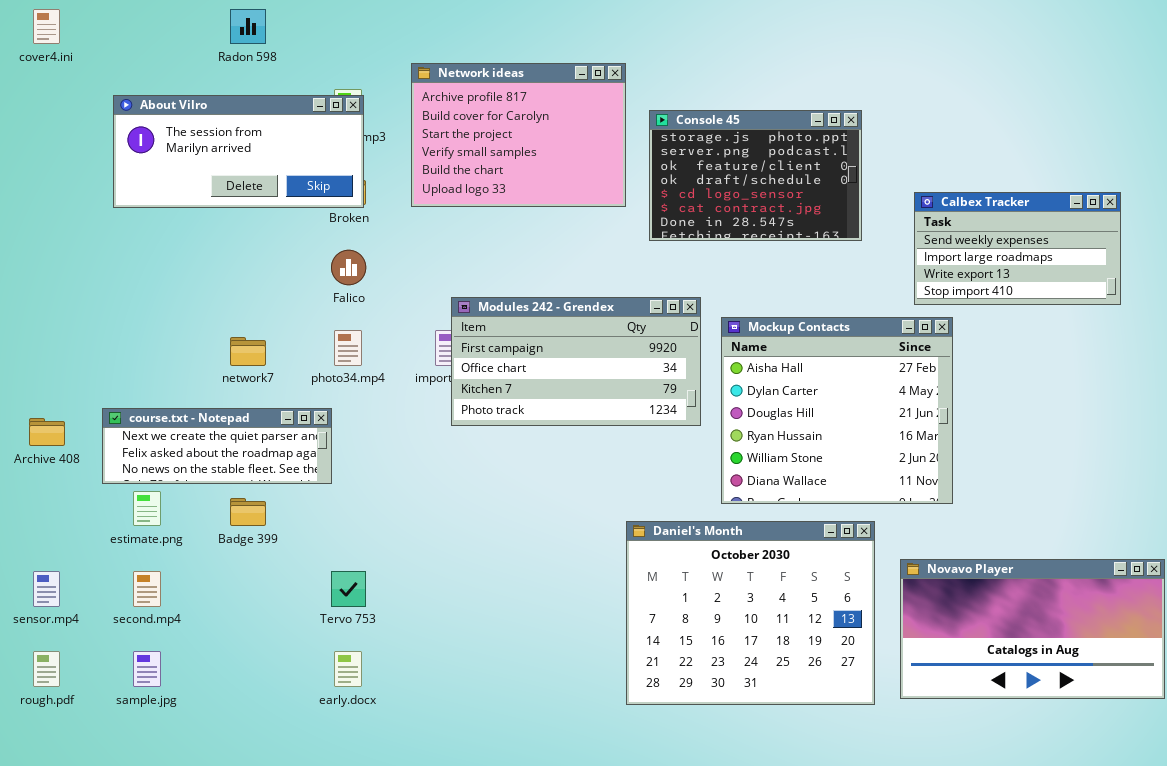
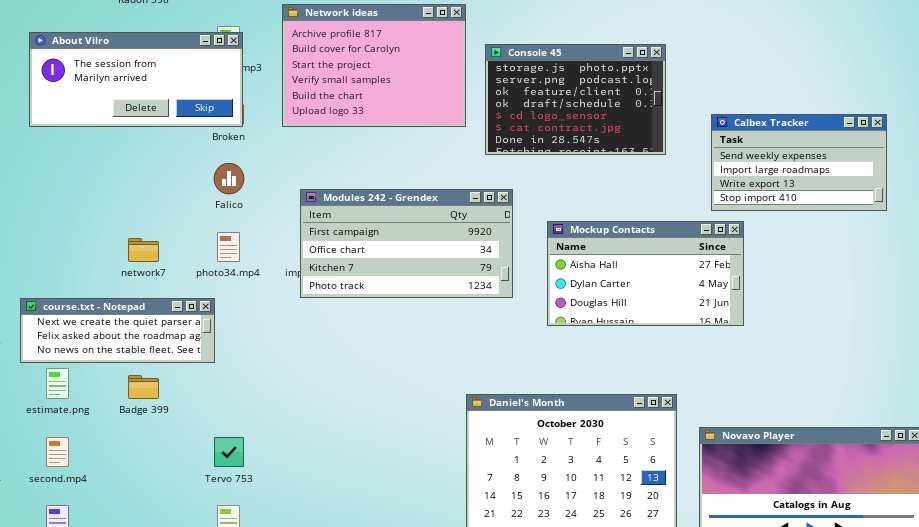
Modules 242 - Grendex: [451,297,701,426] -> [300,189,513,298], moved
Mockup Contacts: [721,317,953,504] -> [547,221,744,326], resized

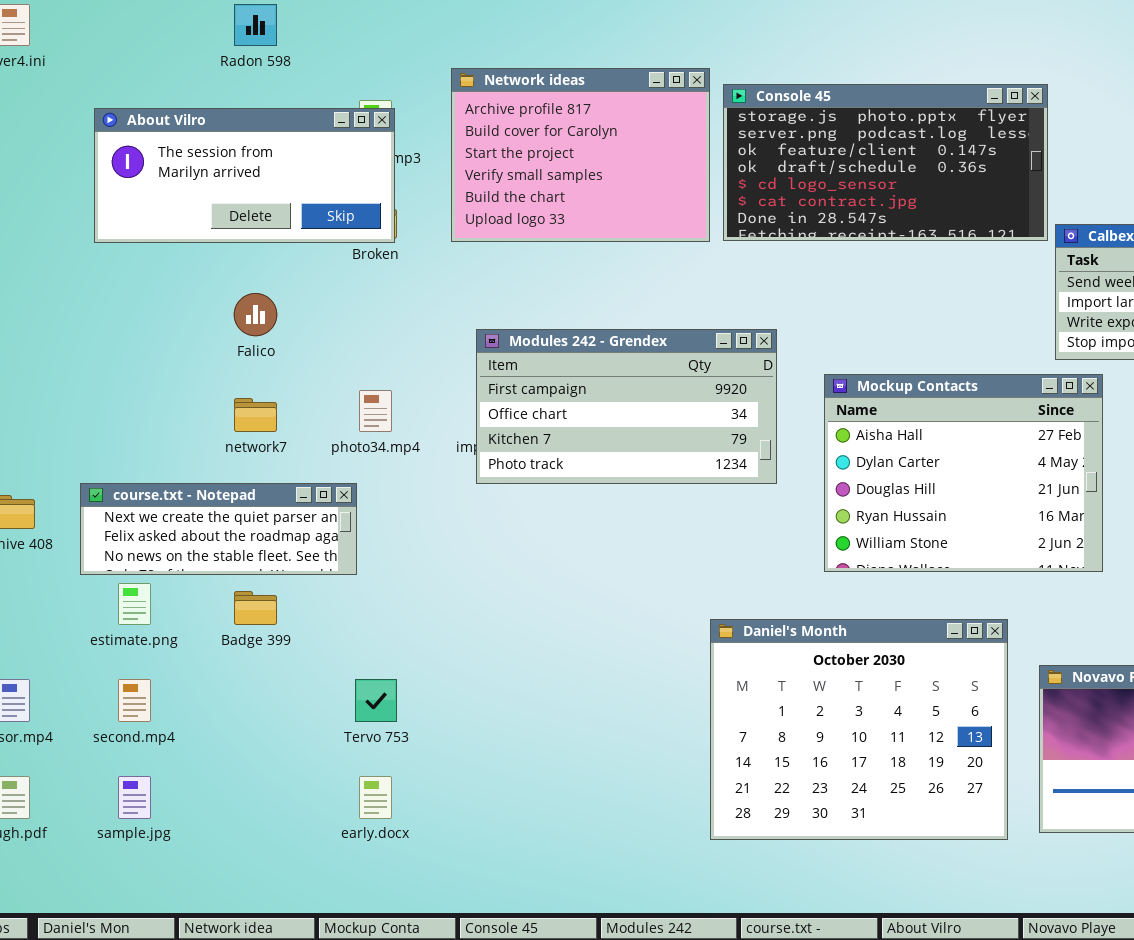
Console 45: [485,44,666,155] -> [723,84,1048,241], moved, resized
Falico: [214,163,244,194] -> [234,293,277,336], moved
Mockup Contacts: [547,221,744,326] -> [824,374,1103,572], resized

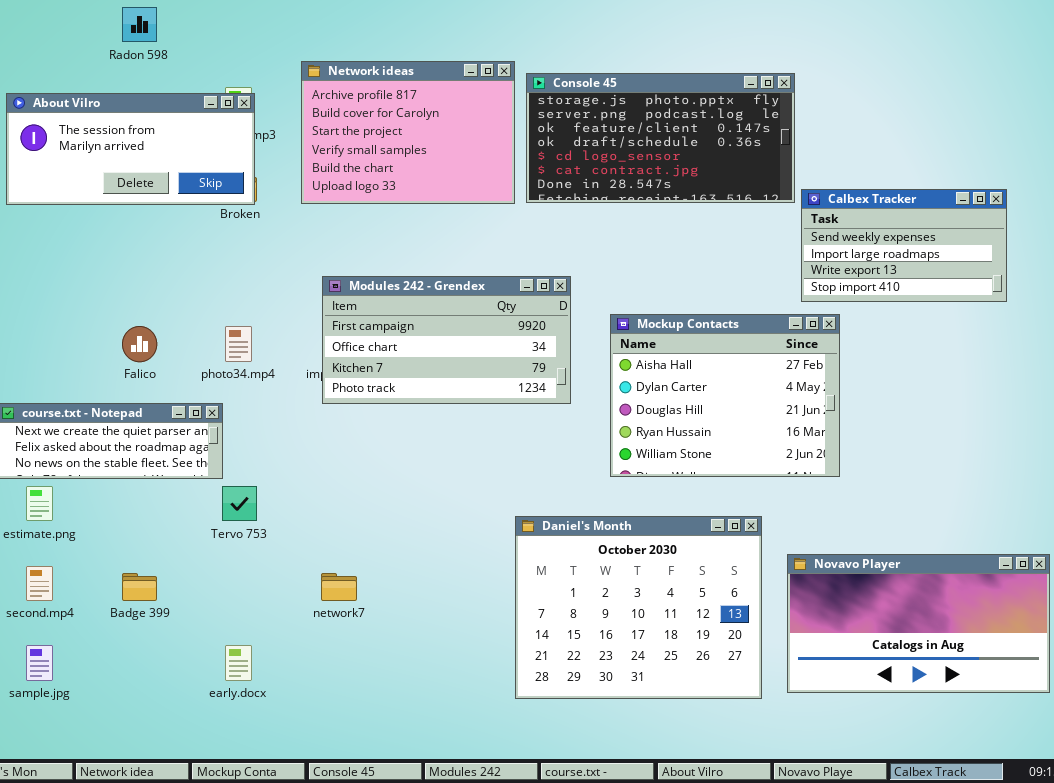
Falico: [234,293,277,336] -> [122,326,157,362], moved
network7: [234,398,277,432] -> [321,573,357,601], moved
Badge 399: [234,591,277,625] -> [122,573,157,601], moved
Tervo 753: [355,679,397,722] -> [222,486,257,521], moved

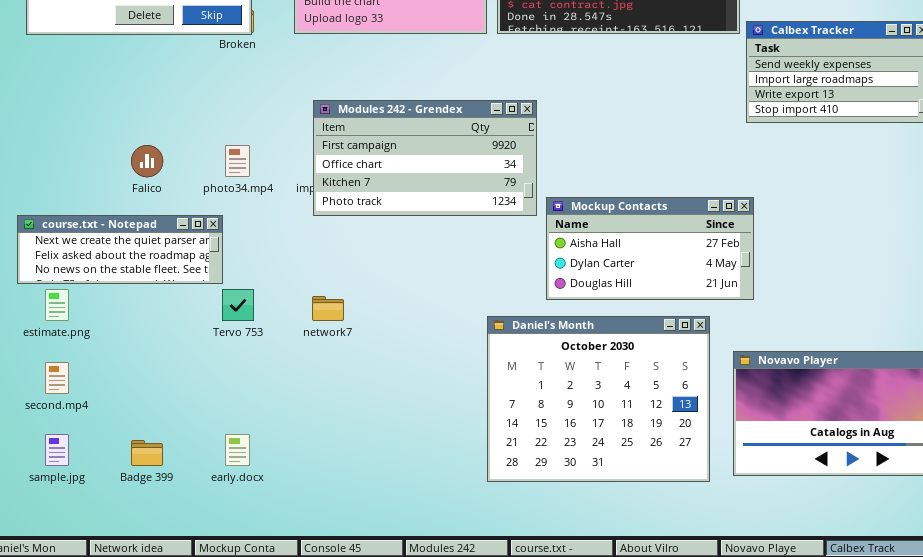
Mockup Contacts: [610,314,840,477] -> [546,197,754,300], moved, resized
Badge 399: [122,573,157,601] -> [131,440,163,466], moved
network7: [321,573,357,601] -> [312,296,344,321], moved

